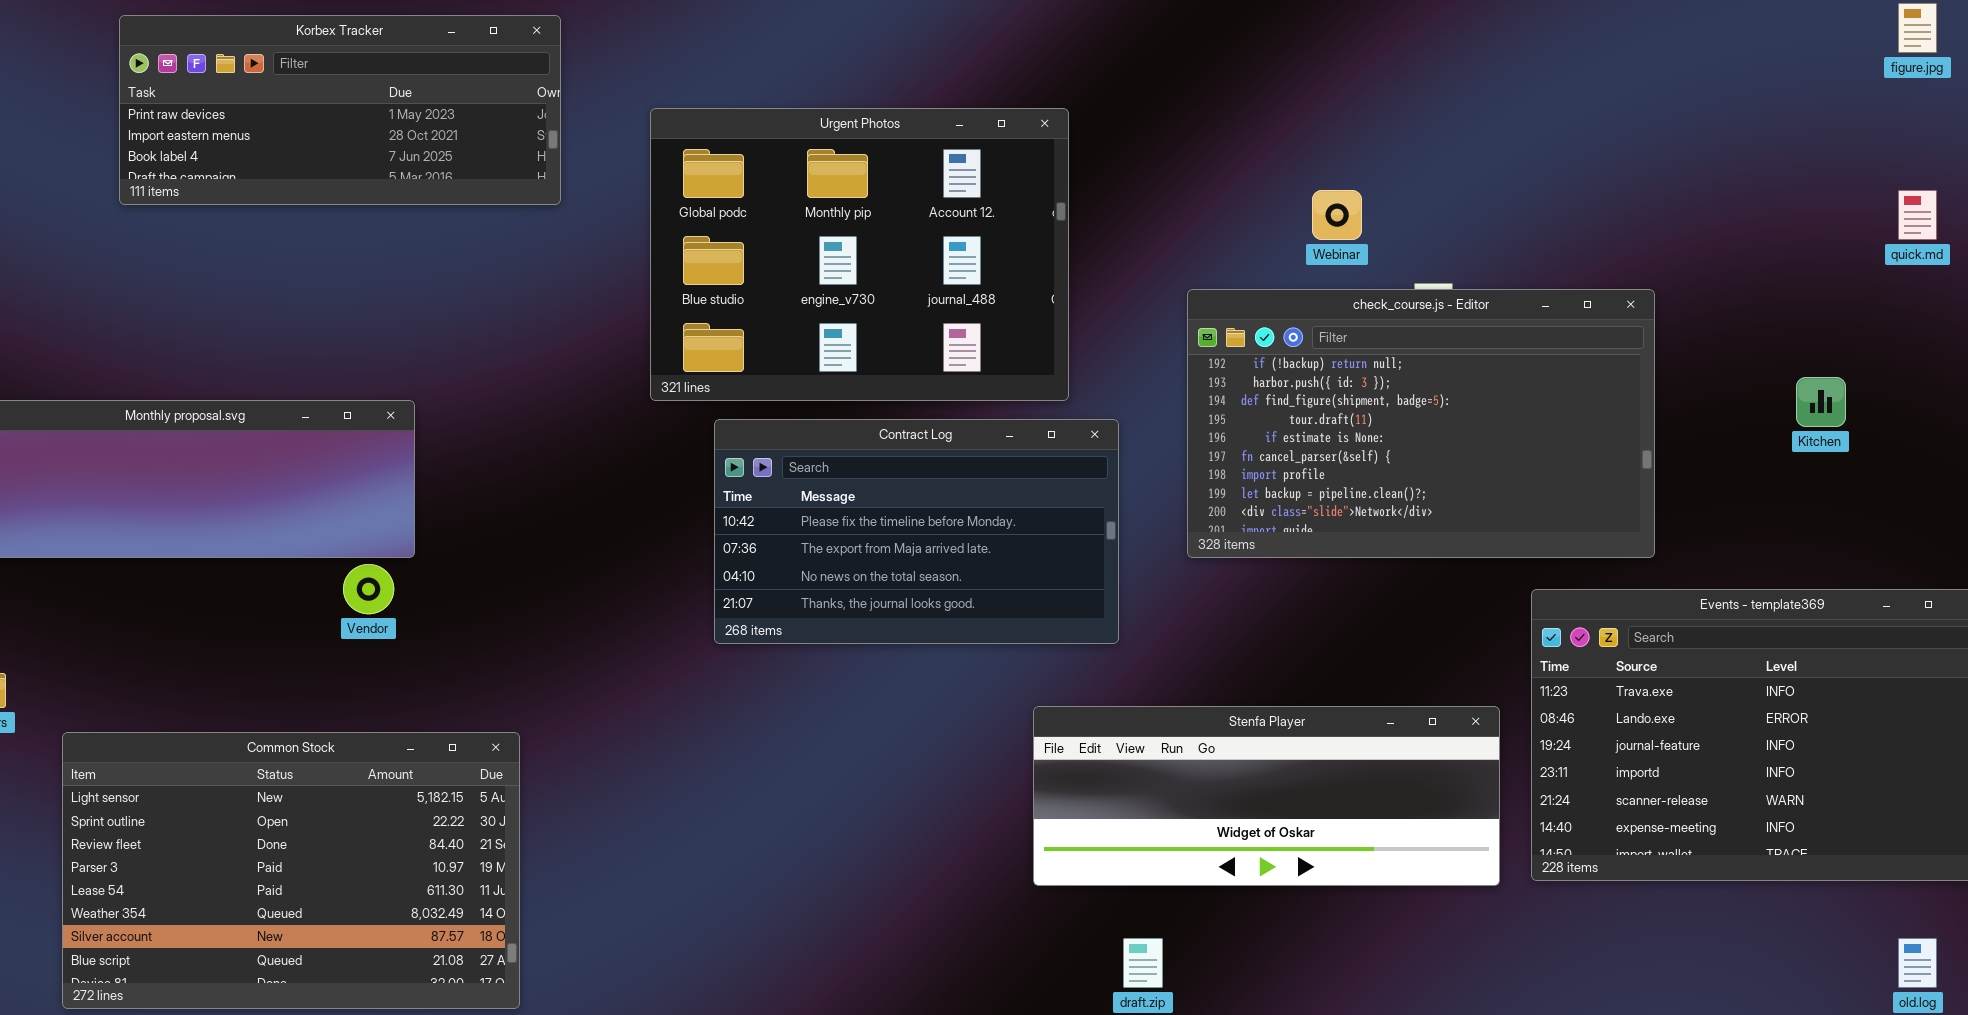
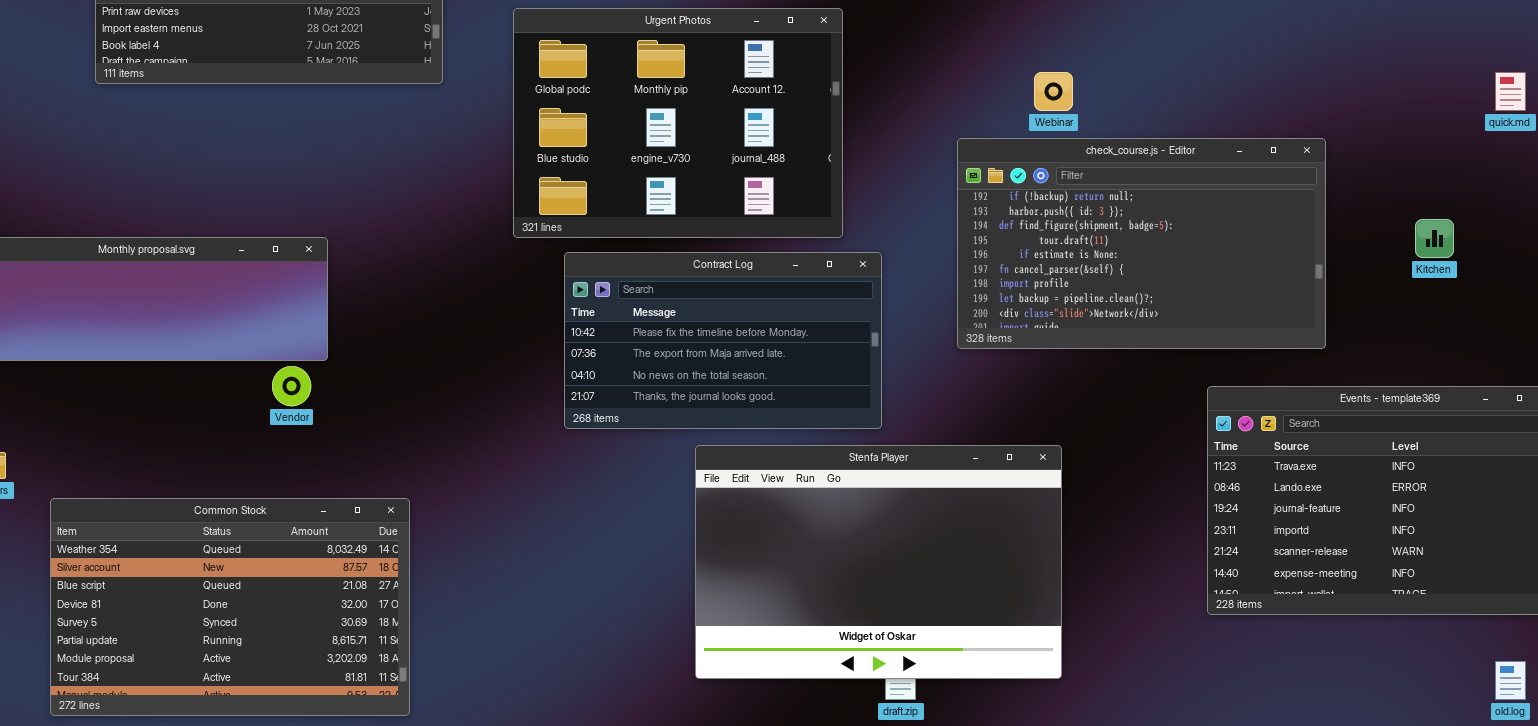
check_course.js - Editor: [1187,289,1655,558] -> [957,138,1326,349], moved
Stenfa Player: [1033,706,1500,886] -> [695,445,1062,679], moved, resized
Common Stock: [62,732,520,1009] -> [50,498,410,716], scrolled down 5 rows

